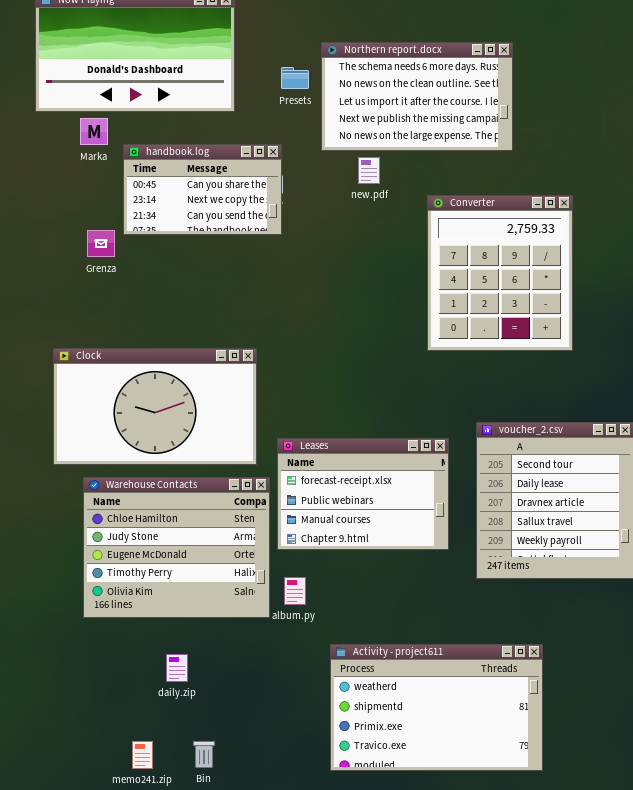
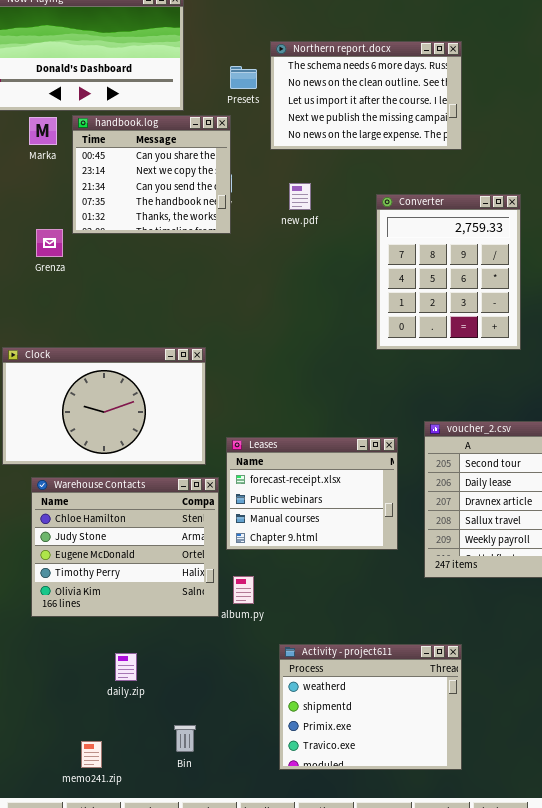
handbook.log: [123,144,282,235] -> [72,115,231,234], resized
new.pdf: [358,157,380,184] -> [289,183,311,210], moved
Activity - project611: [330,644,543,771] -> [279,644,462,770], resized
Bin: [193,741,215,768] -> [174,725,196,752], moved

